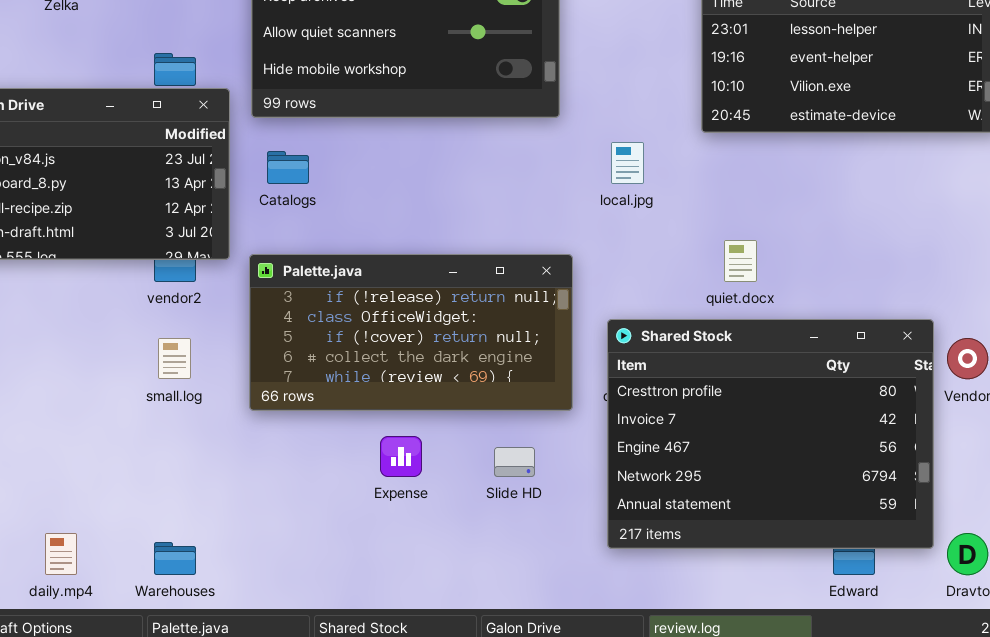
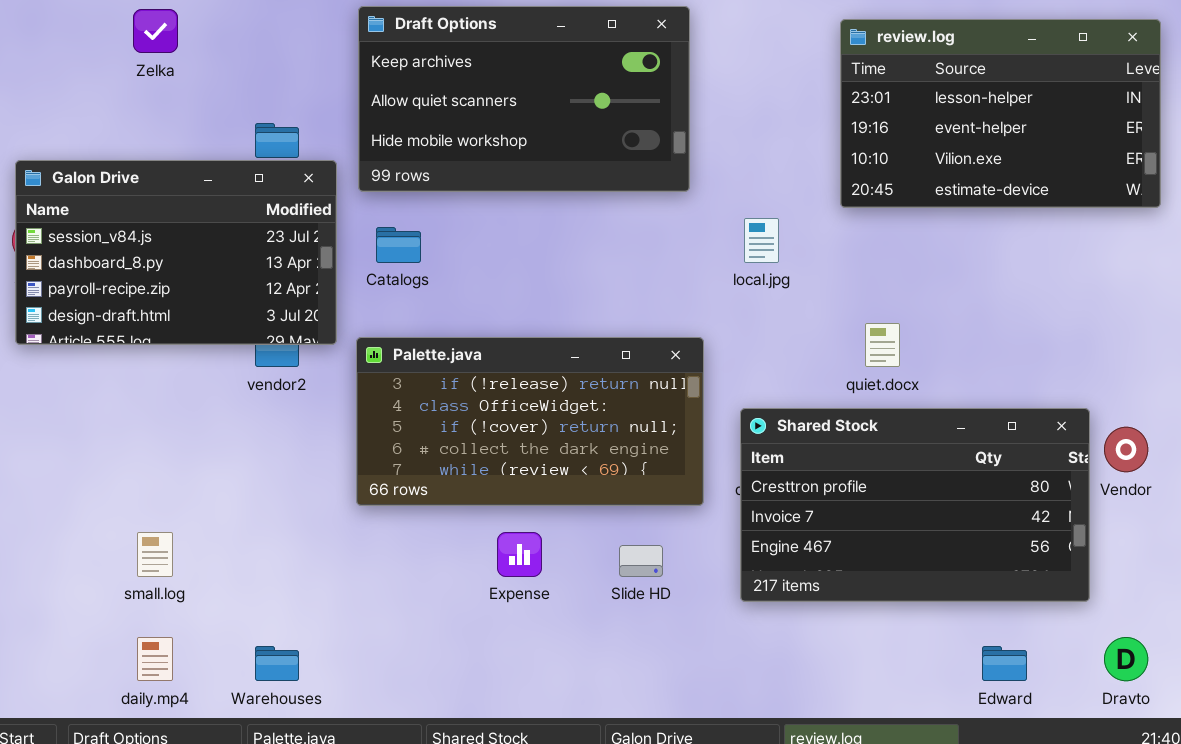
Shared Stock: [607,319,934,549] -> [740,408,1090,602], resized
small.log: [158,338,191,379] -> [137,532,173,577], moved

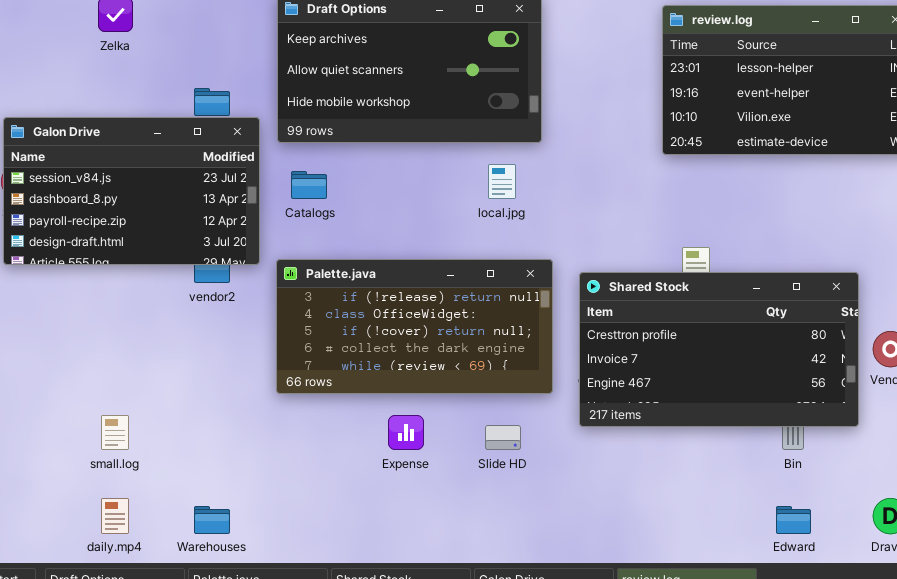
local.jpg: [744,218,779,263] -> [488,164,516,199], moved
Shared Stock: [740,408,1090,602] -> [579,272,859,427], moved

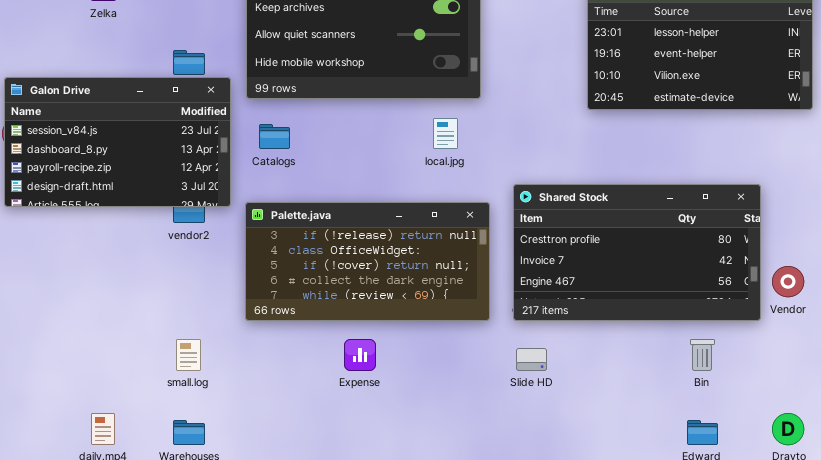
Shared Stock: [579,272,859,427] -> [513,184,761,321], moved
small.log: [101,415,129,450] -> [176,339,201,371], moved
Slide HD: [485,425,521,450] -> [516,348,547,371], moved

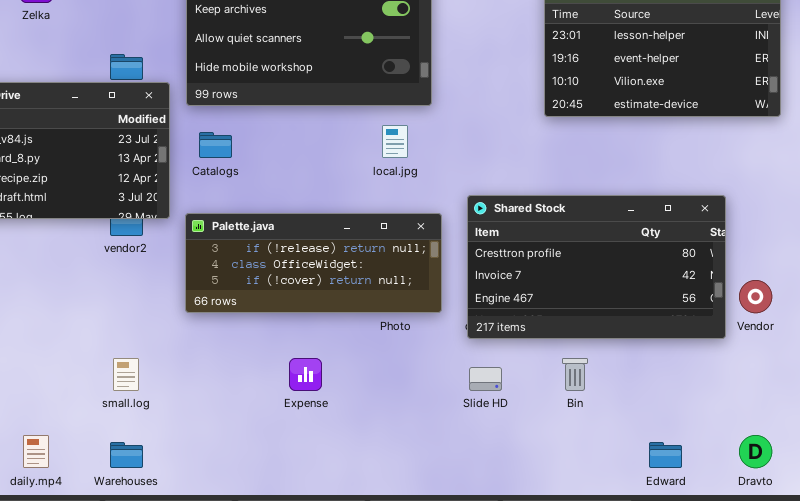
Palette.java: [245,202,490,321] -> [185,213,442,313], resized
Bin: [690,339,715,371] -> [562,358,588,391], moved

